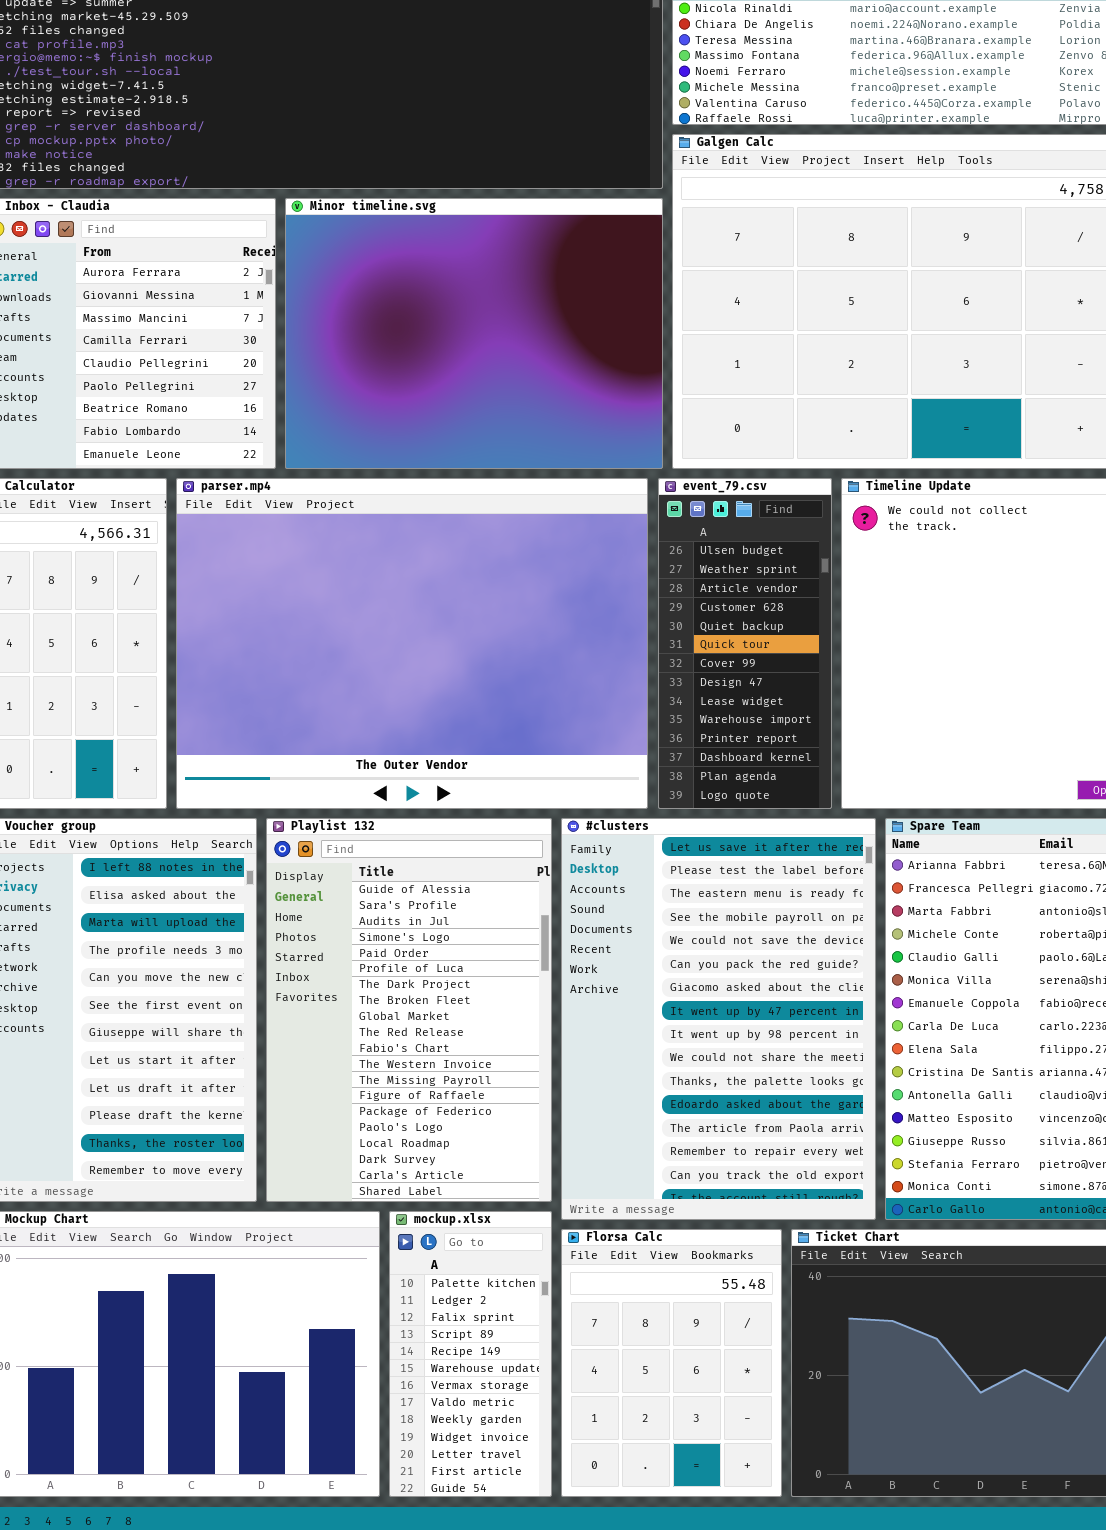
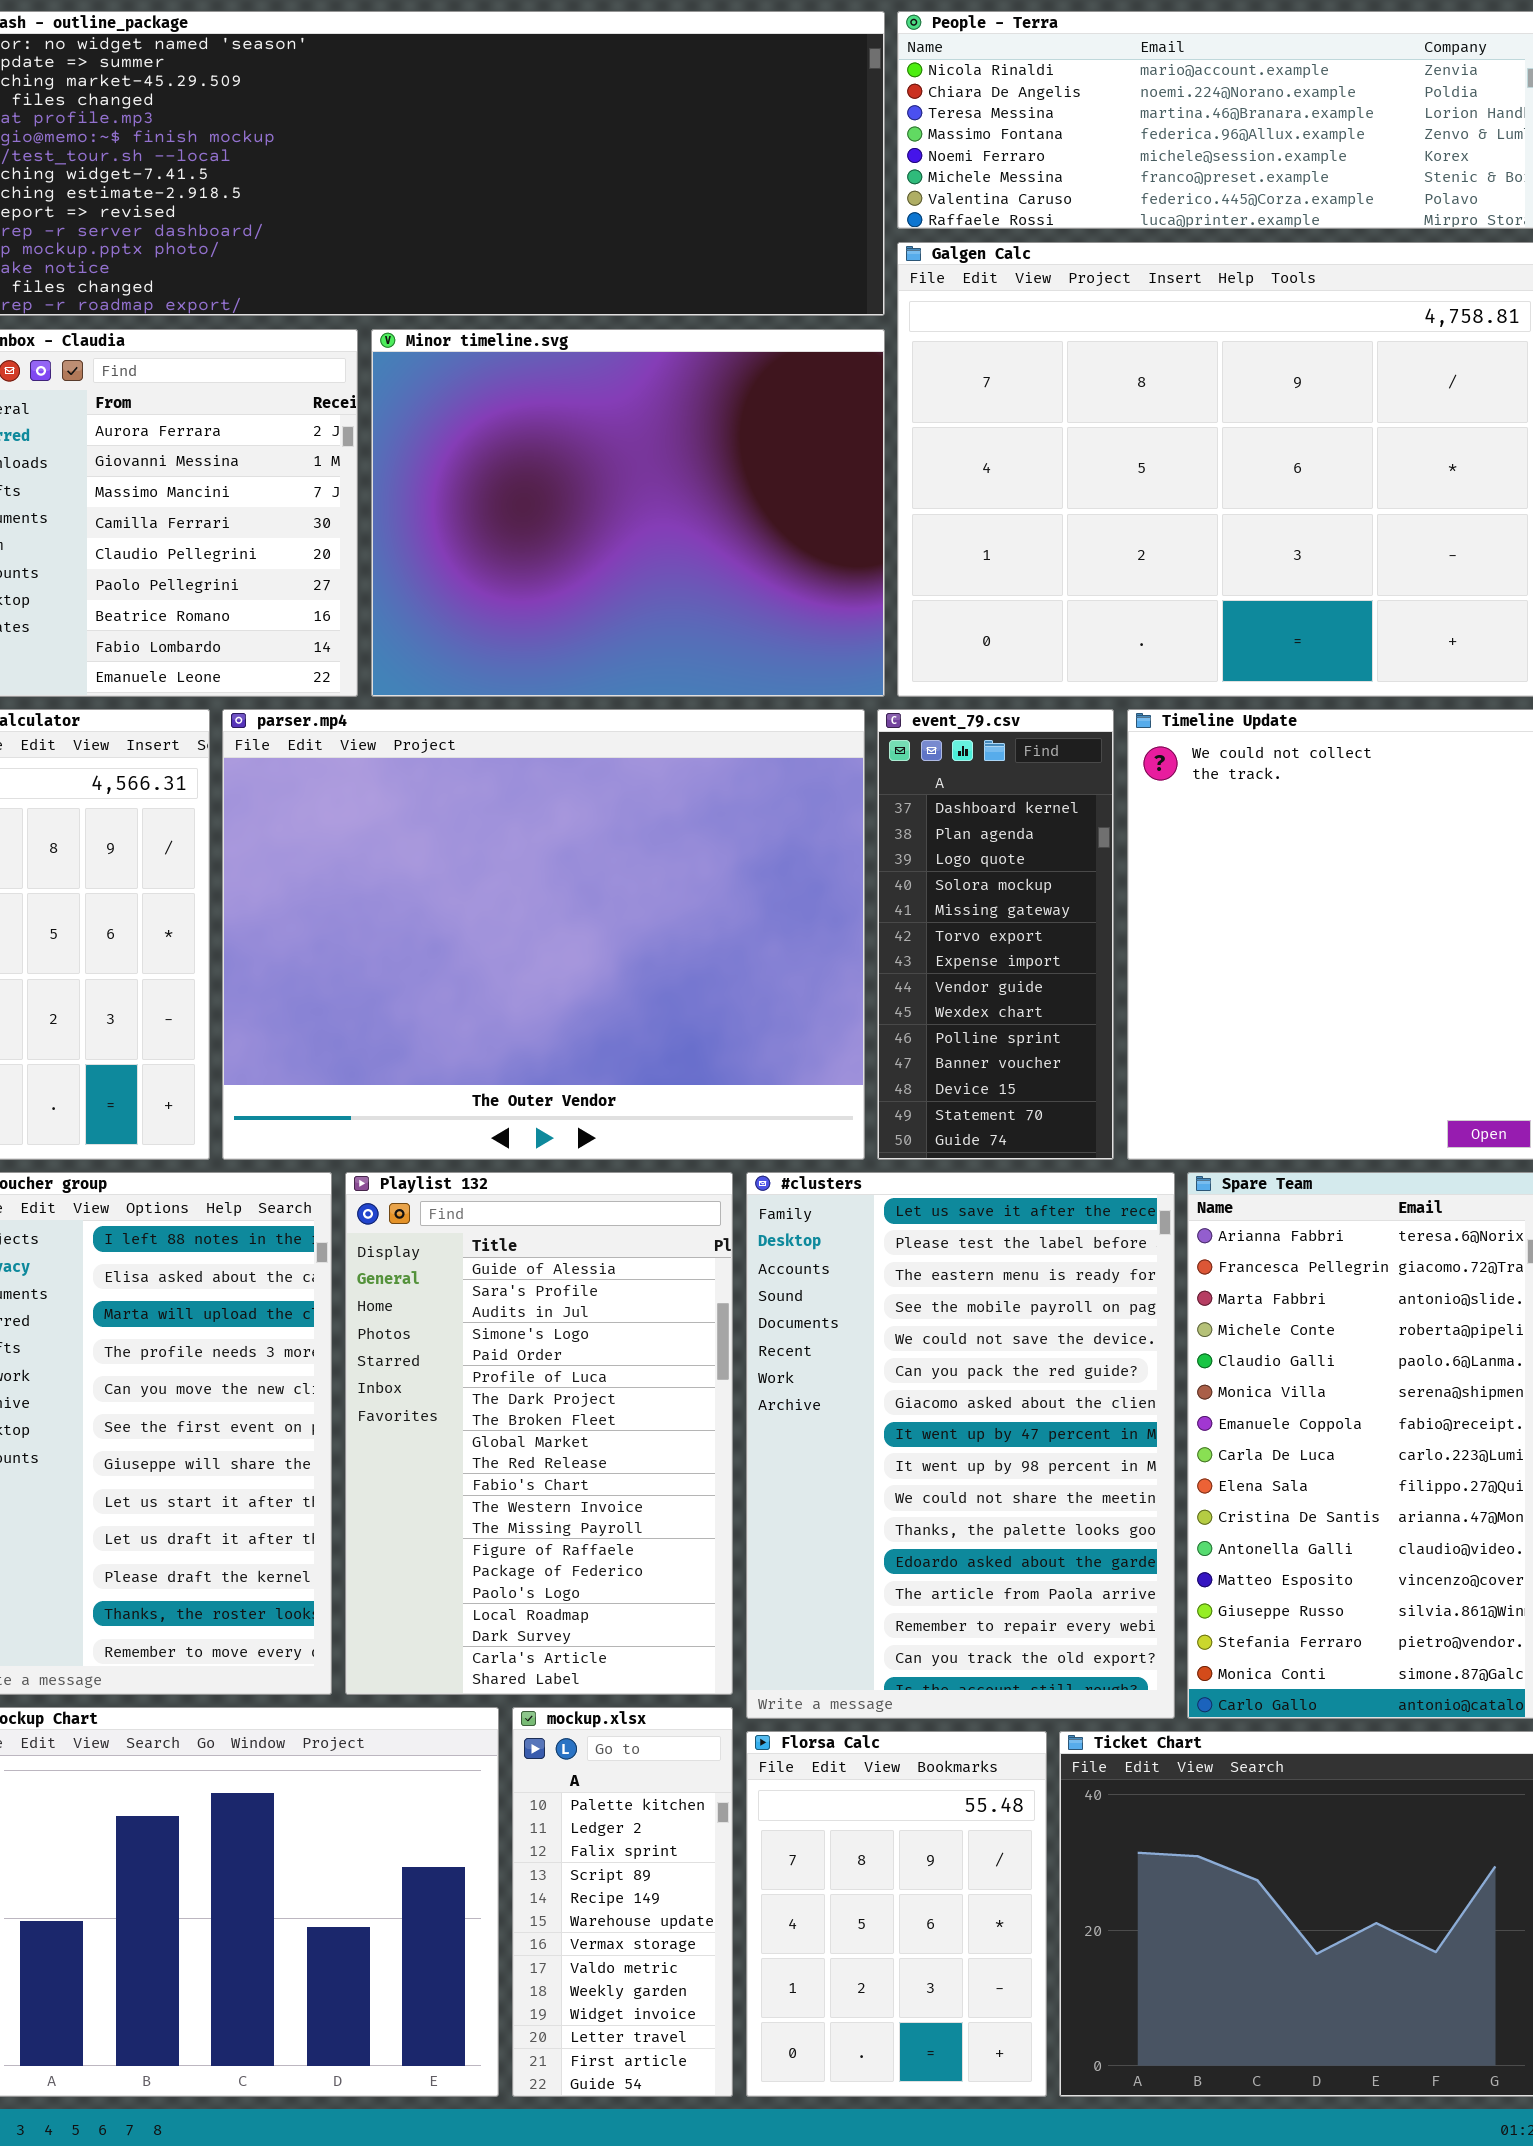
event_79.csv: [658,478,832,809] -> [877,709,1114,1160], scrolled down 11 rows

